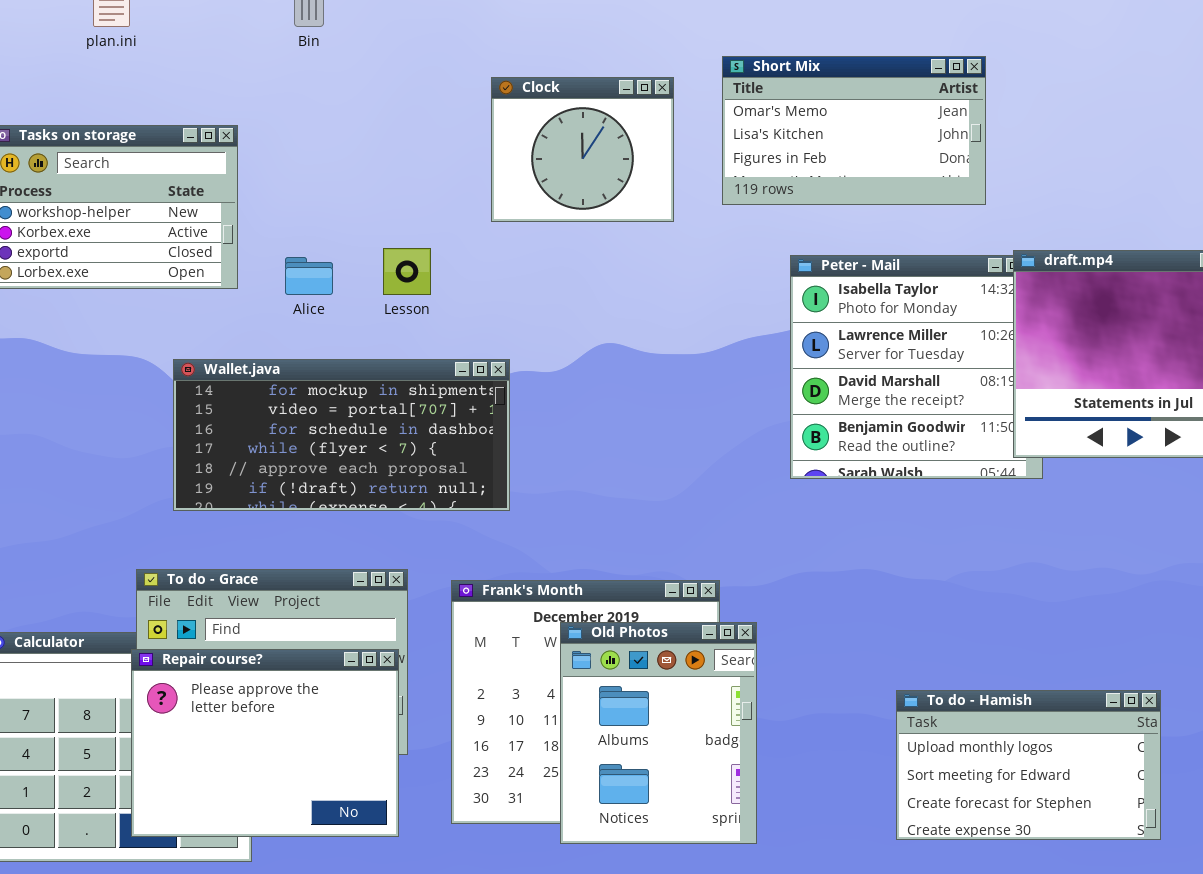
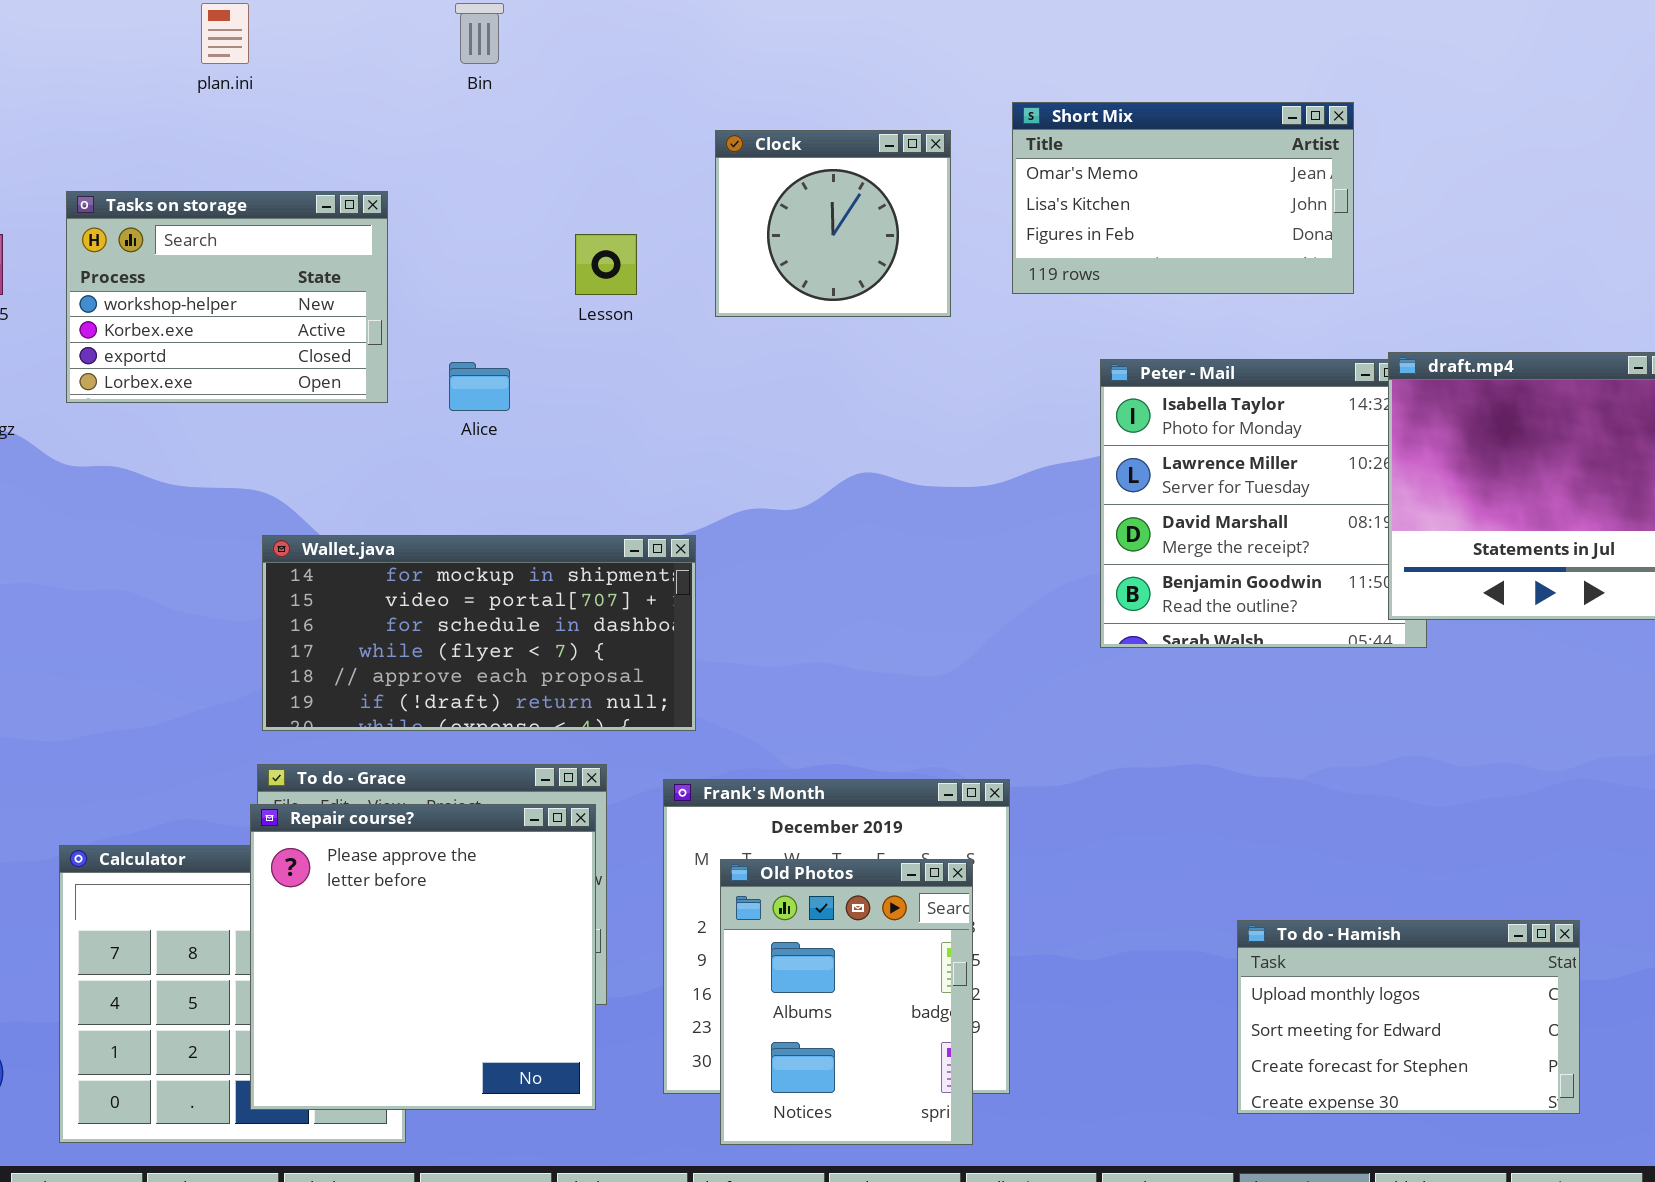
Lesson: [383,248,431,295] -> [575,234,637,295], moved
Wallet.java: [173,359,510,511] -> [262,535,696,731], moved
Old Photos: [560,622,757,844] -> [720,859,973,1145], moved
Repair course?: [131,649,399,837] -> [250,804,596,1110], resized

